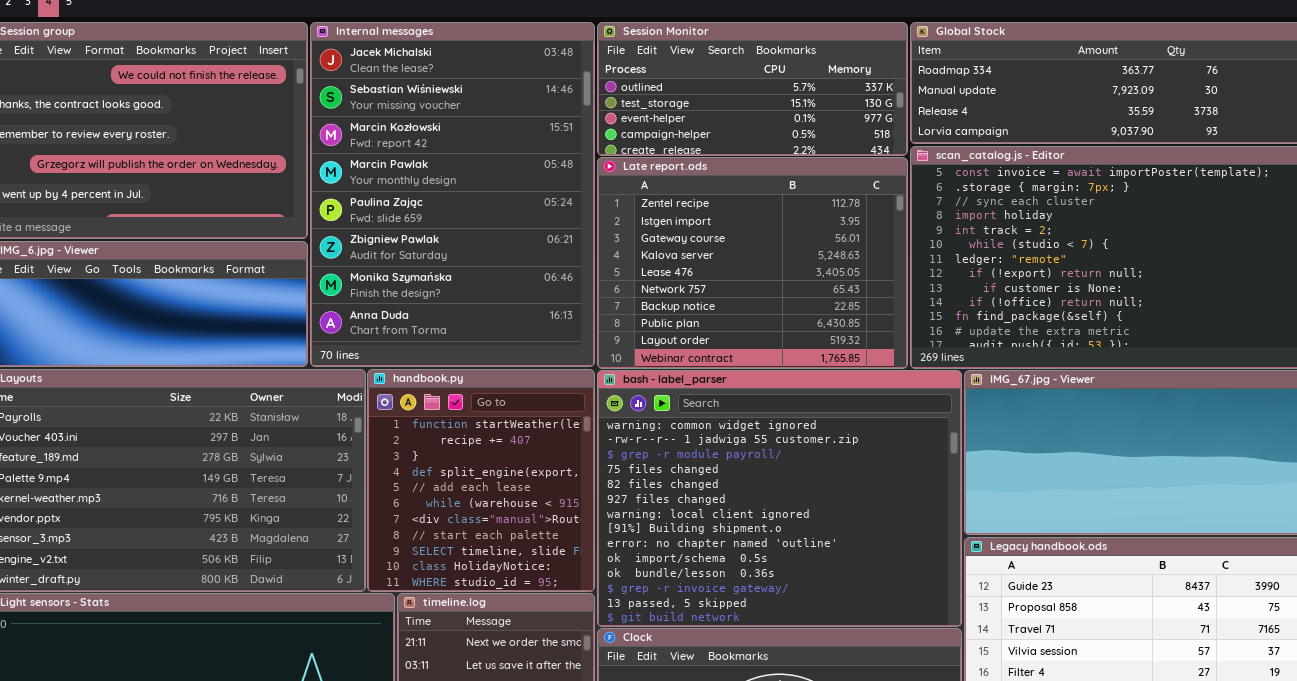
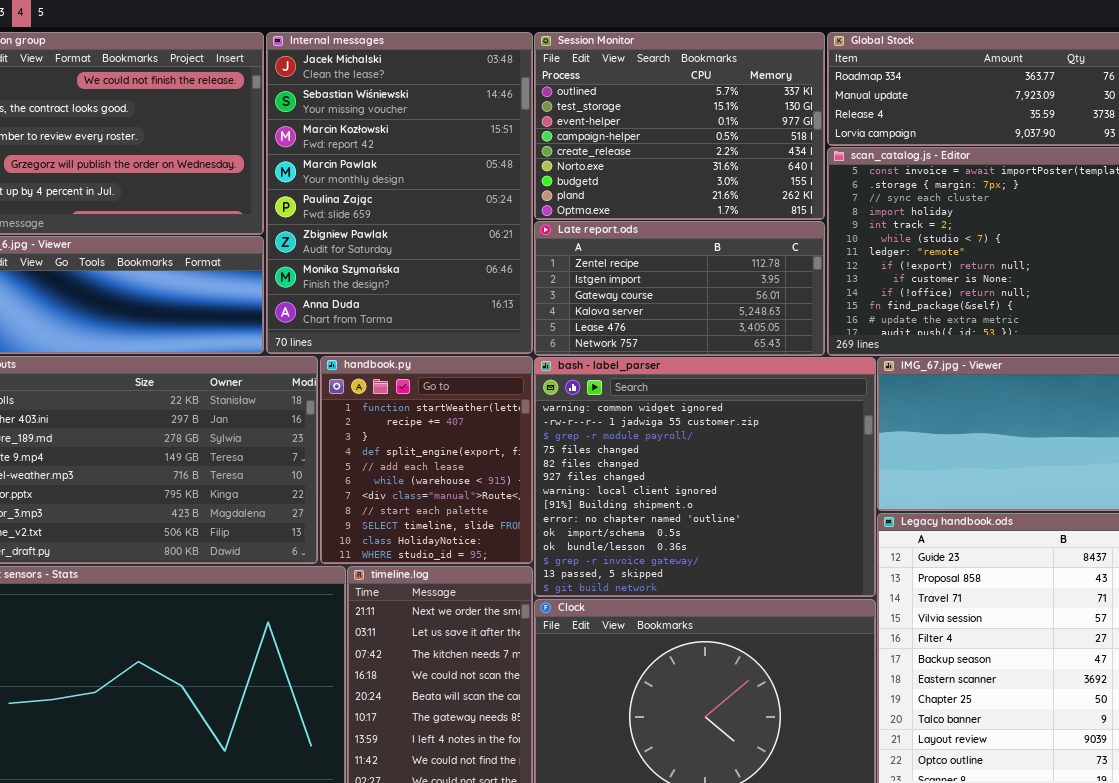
Session Monitor: [597,22,908,156] -> [534,32,825,220], resized
Late report.ods: [597,157,908,369] -> [534,221,825,356], resized

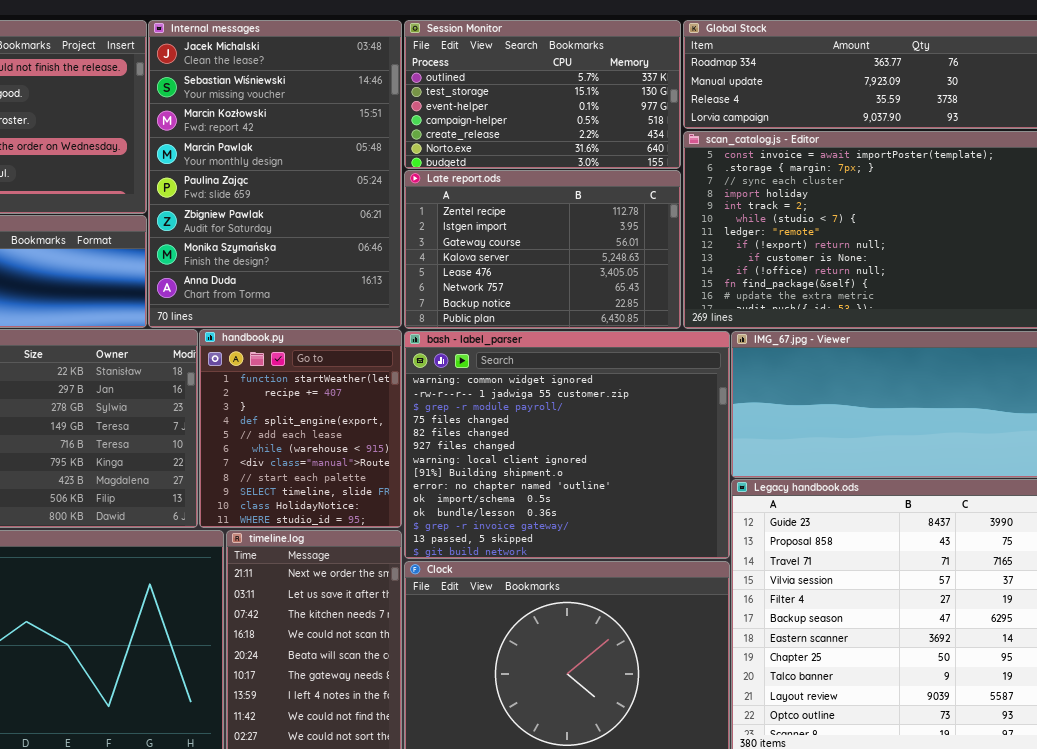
Session Monitor: [534,32,825,220] -> [404,20,681,169], resized
Late report.ods: [534,221,825,356] -> [404,170,681,329], resized

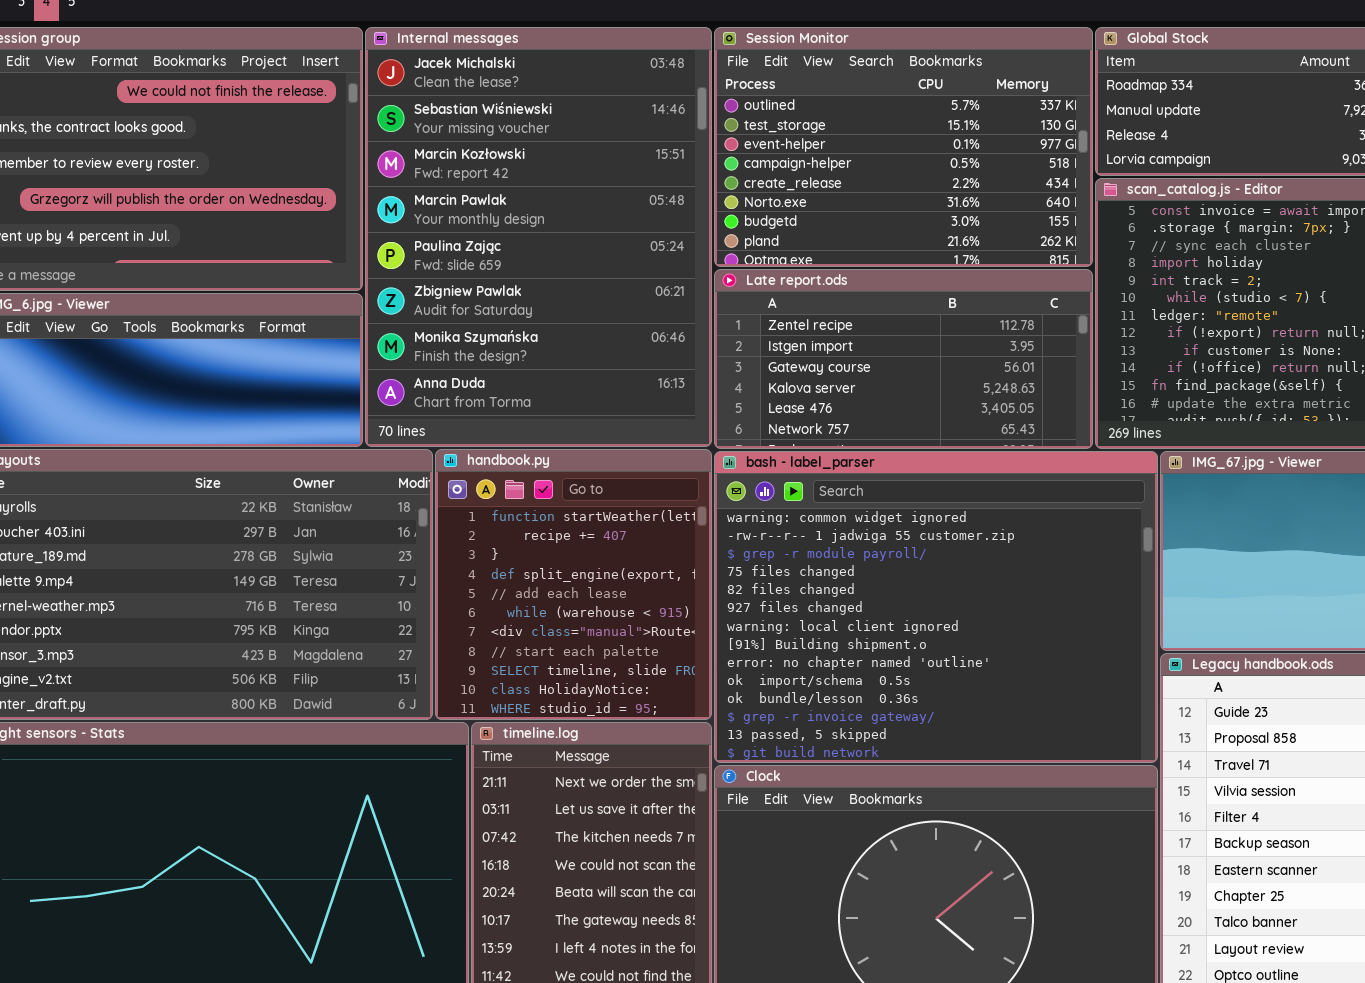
Session Monitor: [404,20,681,169] -> [714,27,1093,267], resized
Late report.ods: [404,170,681,329] -> [714,269,1093,449], resized

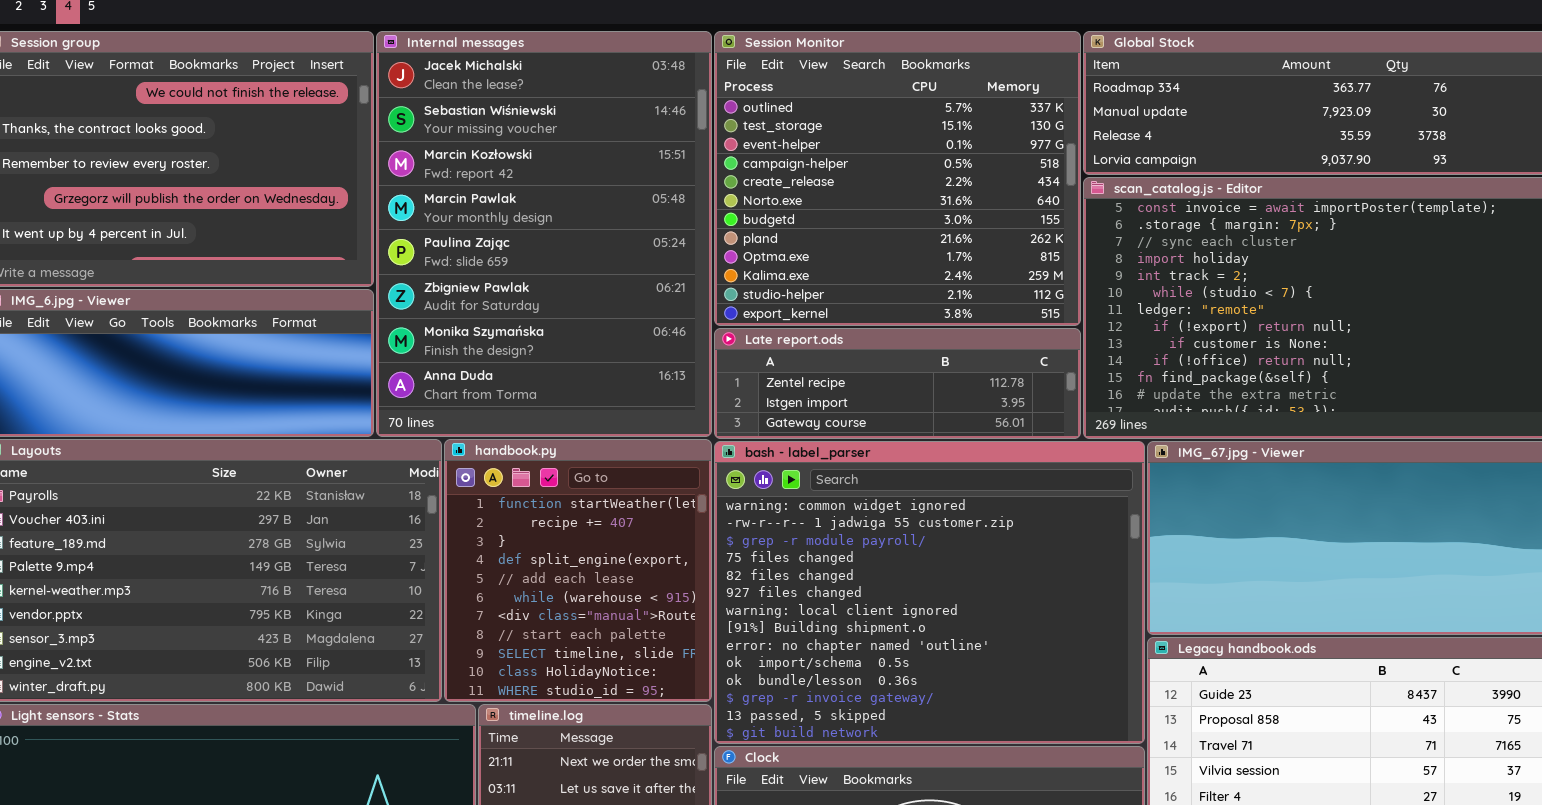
Session Monitor: [714,27,1093,267] -> [714,31,1081,326], resized
Late report.ods: [714,269,1093,449] -> [714,328,1081,439], resized

